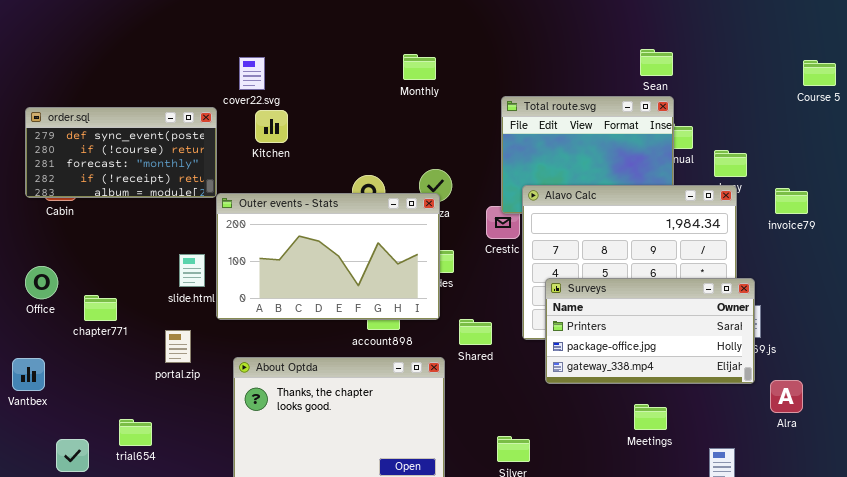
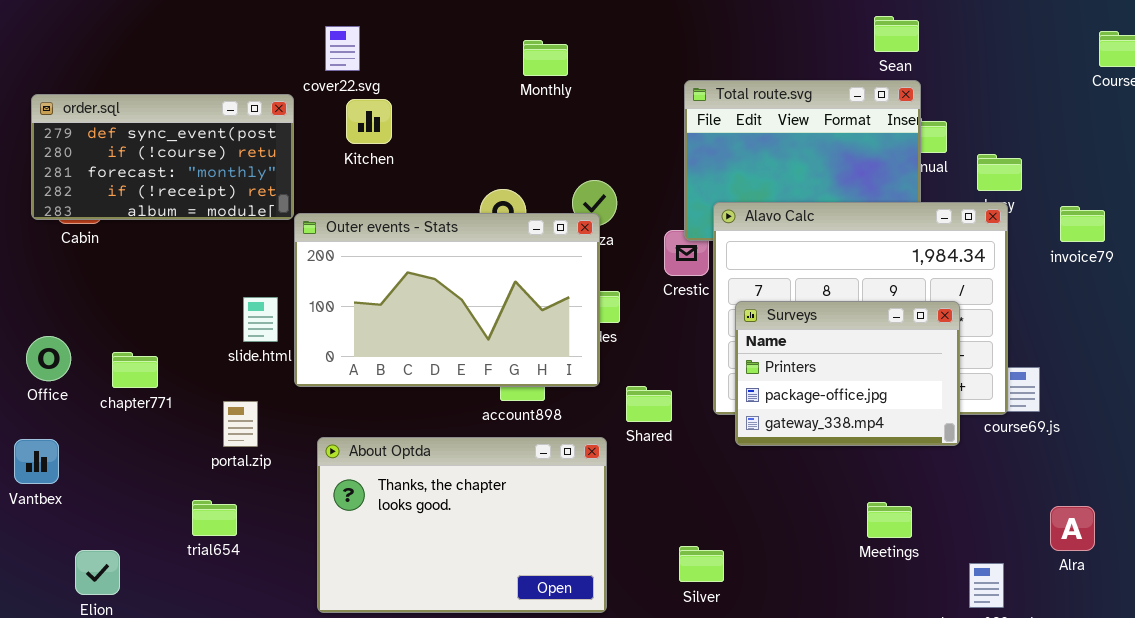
Monthly: [403,54,436,80] -> [523,40,568,76], moved
Office: [25,266,58,299] -> [26,336,71,381], moved
Surveys: [545,278,755,384] -> [735,301,960,446], moved, resized
Alra: [770,380,803,413] -> [1050,506,1095,551], moved
trial654: [119,419,152,446] -> [192,500,237,536], moved

